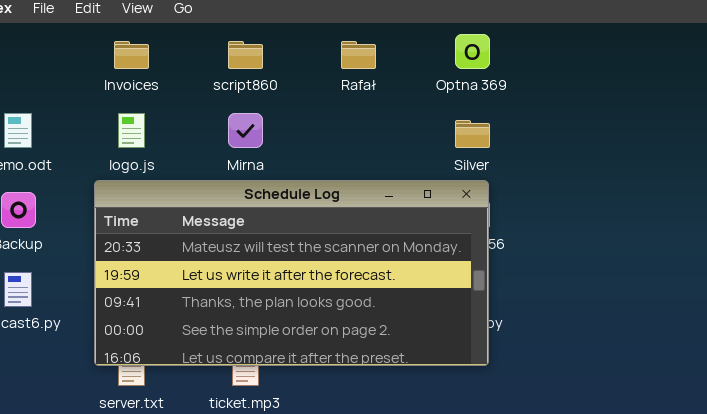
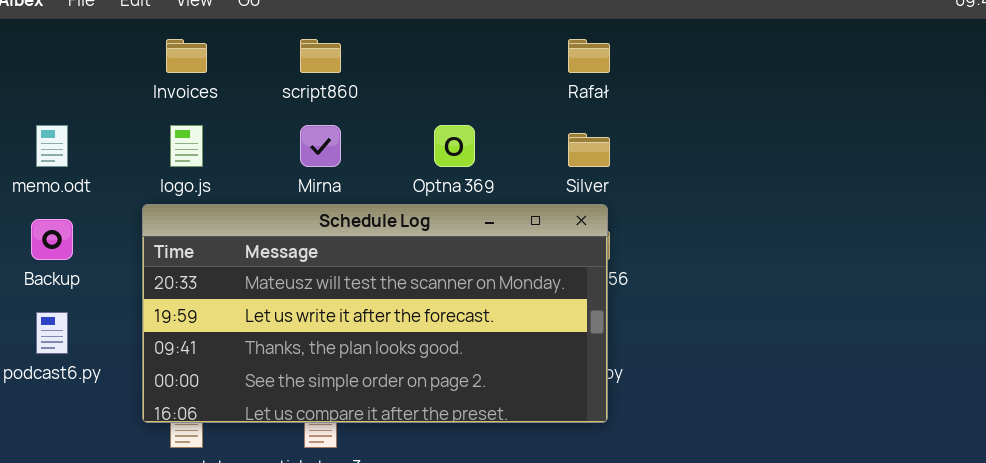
Optna 369: [455,34,490,69] -> [434,125,475,167], moved
Rafał: [341,41,376,69] -> [568,39,610,73], moved

